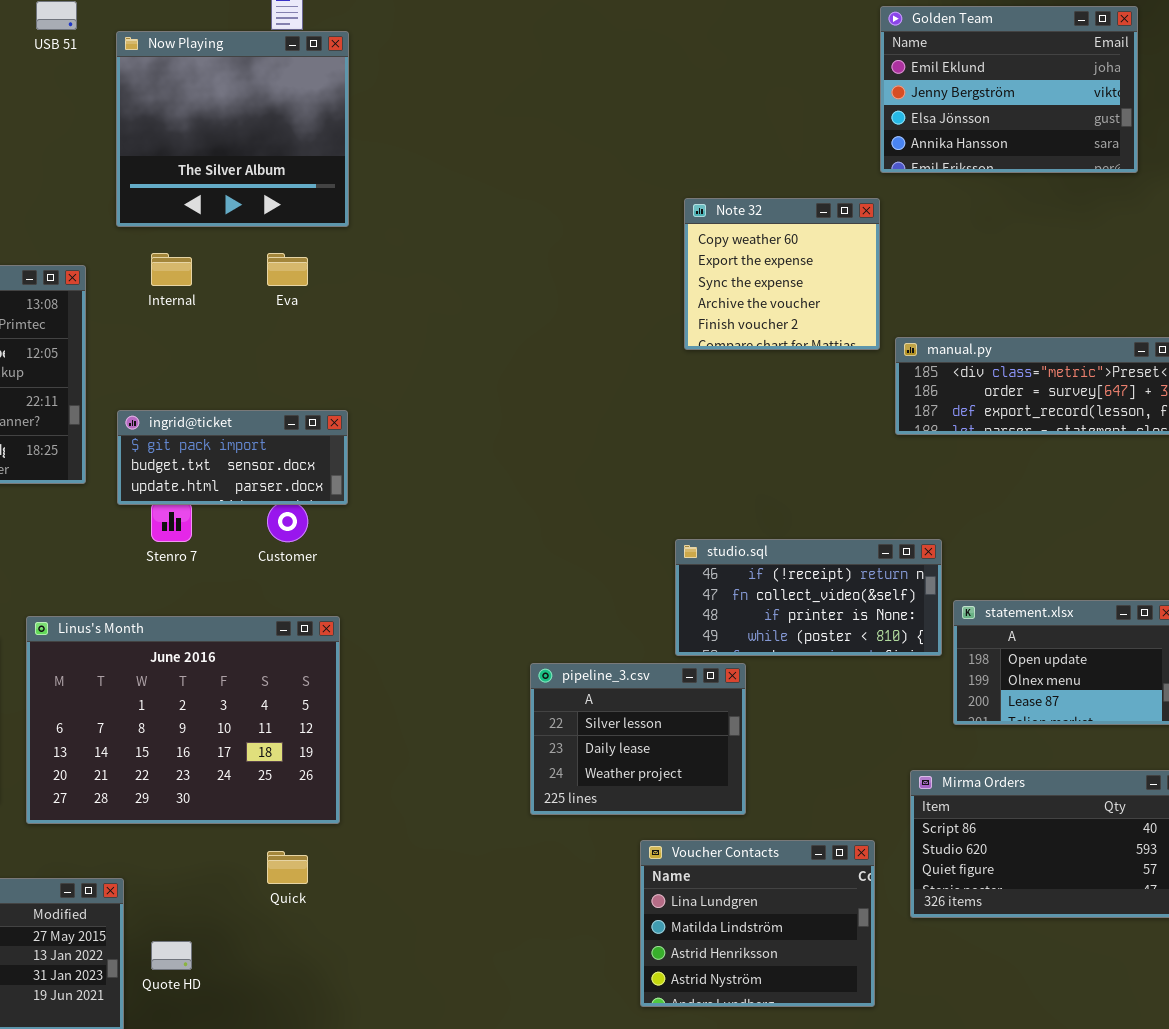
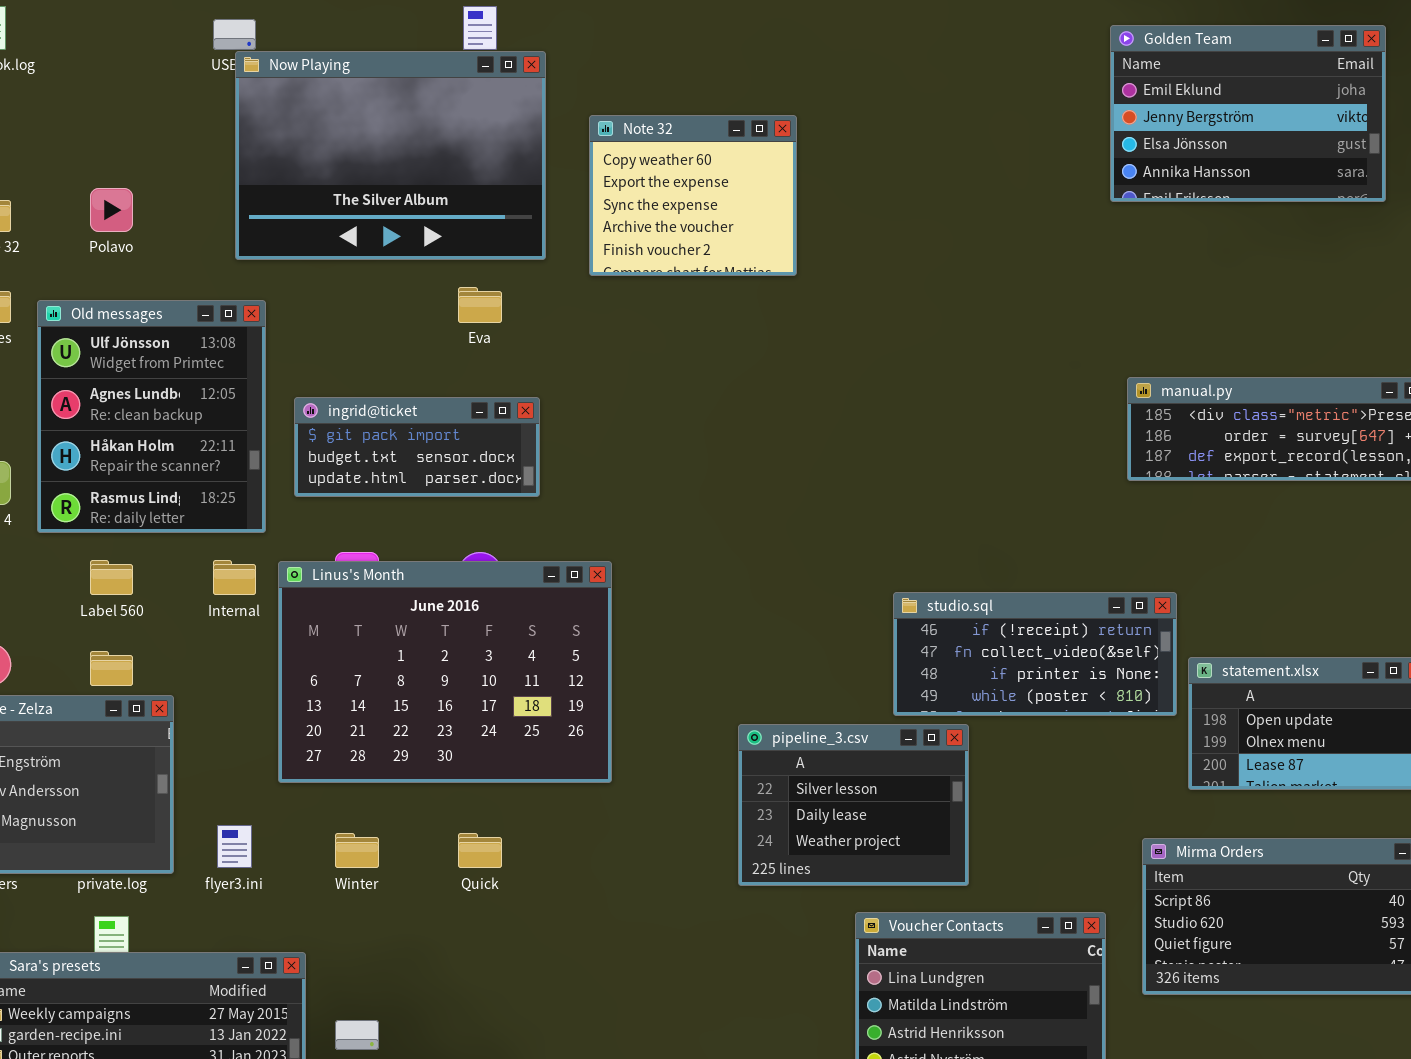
Now Playing: [116,31,349,227] -> [235,51,546,260], resized
Note 32: [684,198,880,350] -> [589,115,797,276], moved
Internal: [151,253,192,286] -> [213,560,256,595], moved
ingrid@ticket: [117,410,348,505] -> [294,397,540,497], moved
Linus's Month: [26,616,340,824] -> [278,561,612,783], moved
Quick: [267,851,308,884] -> [458,833,502,868], moved

